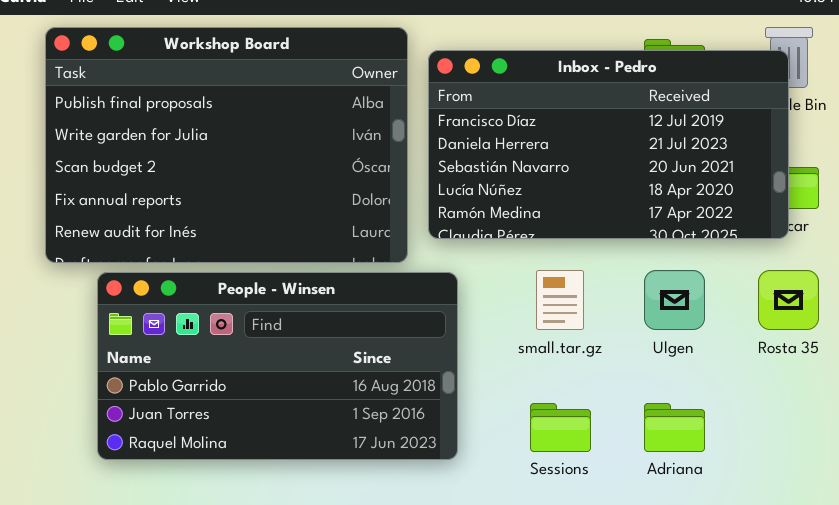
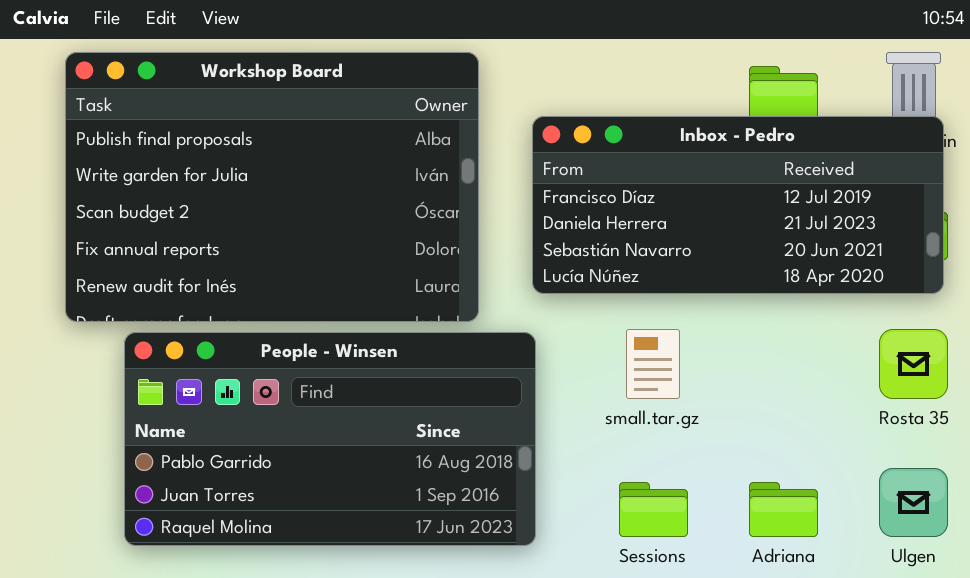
Inbox - Pedro: [428,50,789,239] -> [532,116,944,294], moved, resized
Ulgen: [644,270,705,330] -> [879,468,948,537], moved

